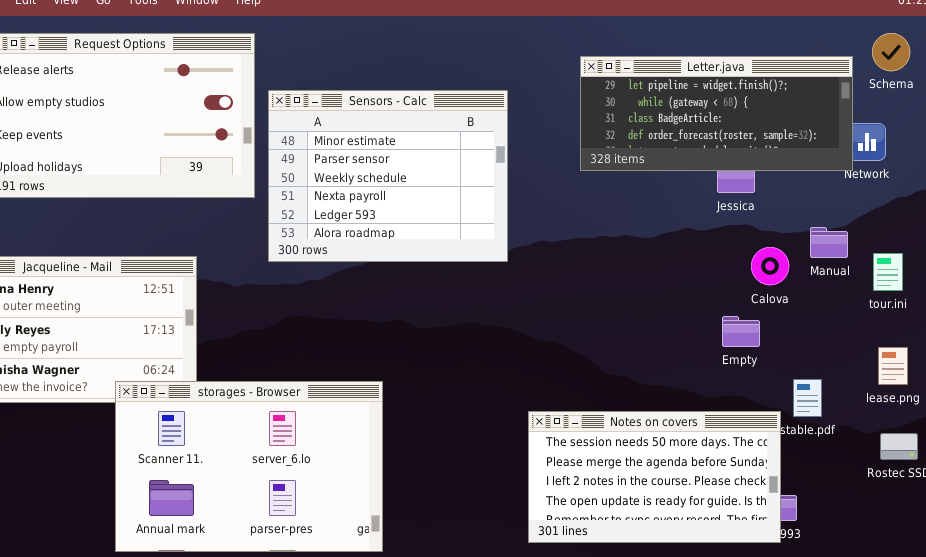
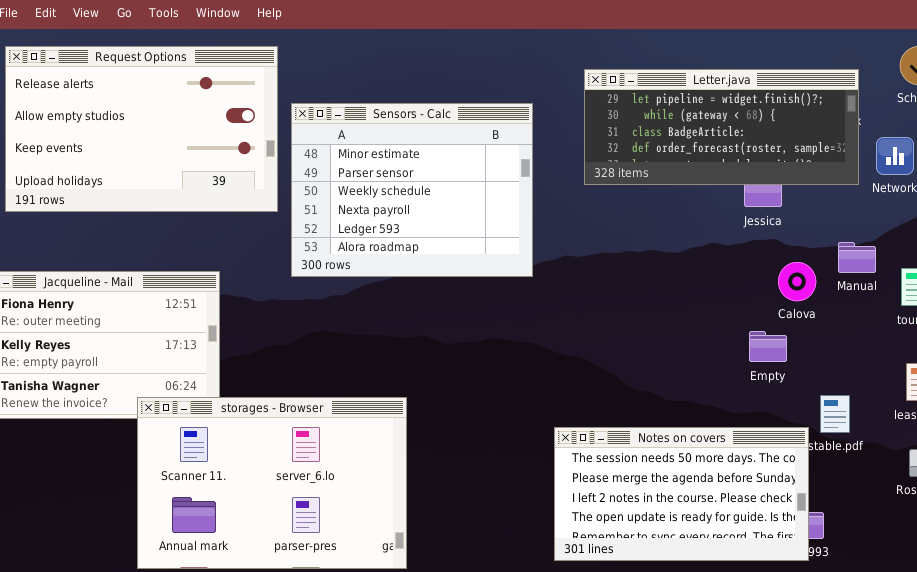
Letter.java: [580,56,853,171] -> [584,69,859,185], moved

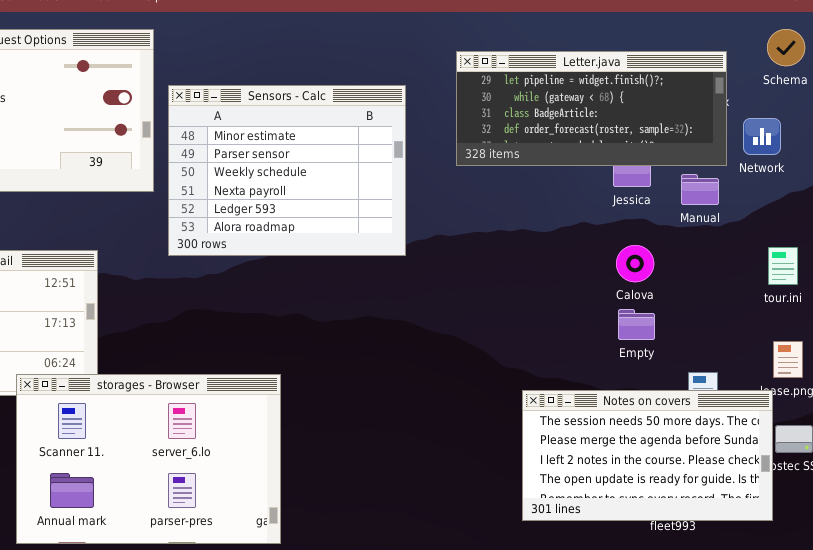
Manual: [838,242,876,273] -> [681,174,719,205], moved
Calova: [778,262,816,301] -> [616,245,654,282], moved
Notes on covers: [554,427,809,561] -> [522,390,773,521], moved

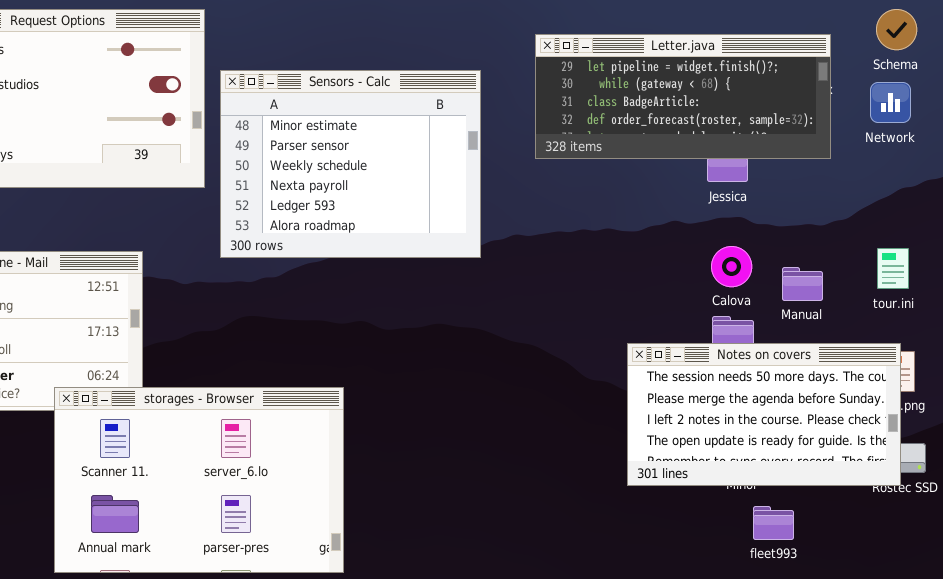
Network: [743,118,781,155] -> [870,82,911,123], moved
Manual: [681,174,719,205] -> [782,267,823,301], moved
Notes on covers: [522,390,773,521] -> [627,343,901,486], moved

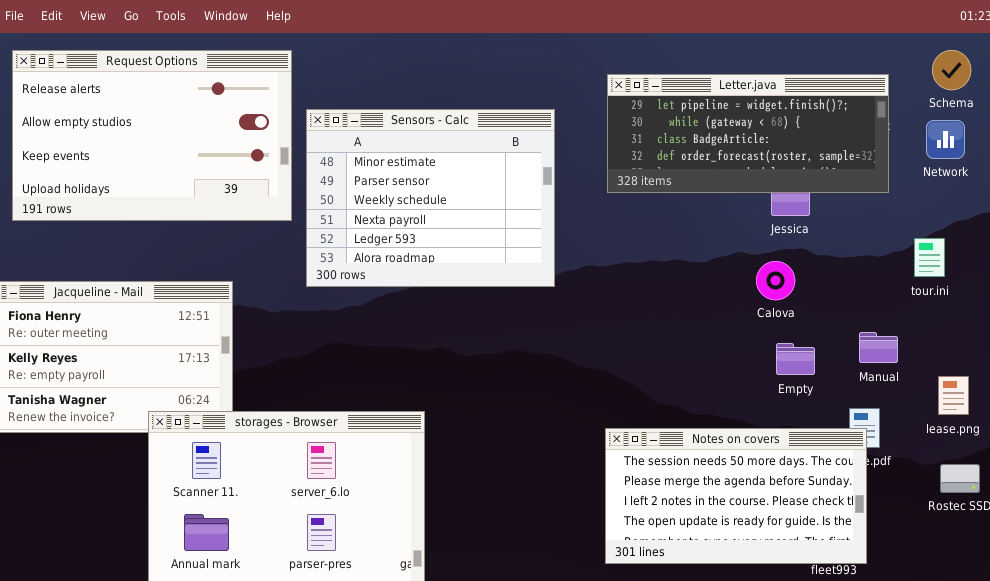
Calova: [711,246,752,287] -> [756,261,795,300], moved
tour.ini: [877,248,909,289] -> [914,238,945,277], moved
Manual: [782,267,823,301] -> [859,332,898,363], moved
Notes on covers: [627,343,901,486] -> [605,428,867,564], moved

